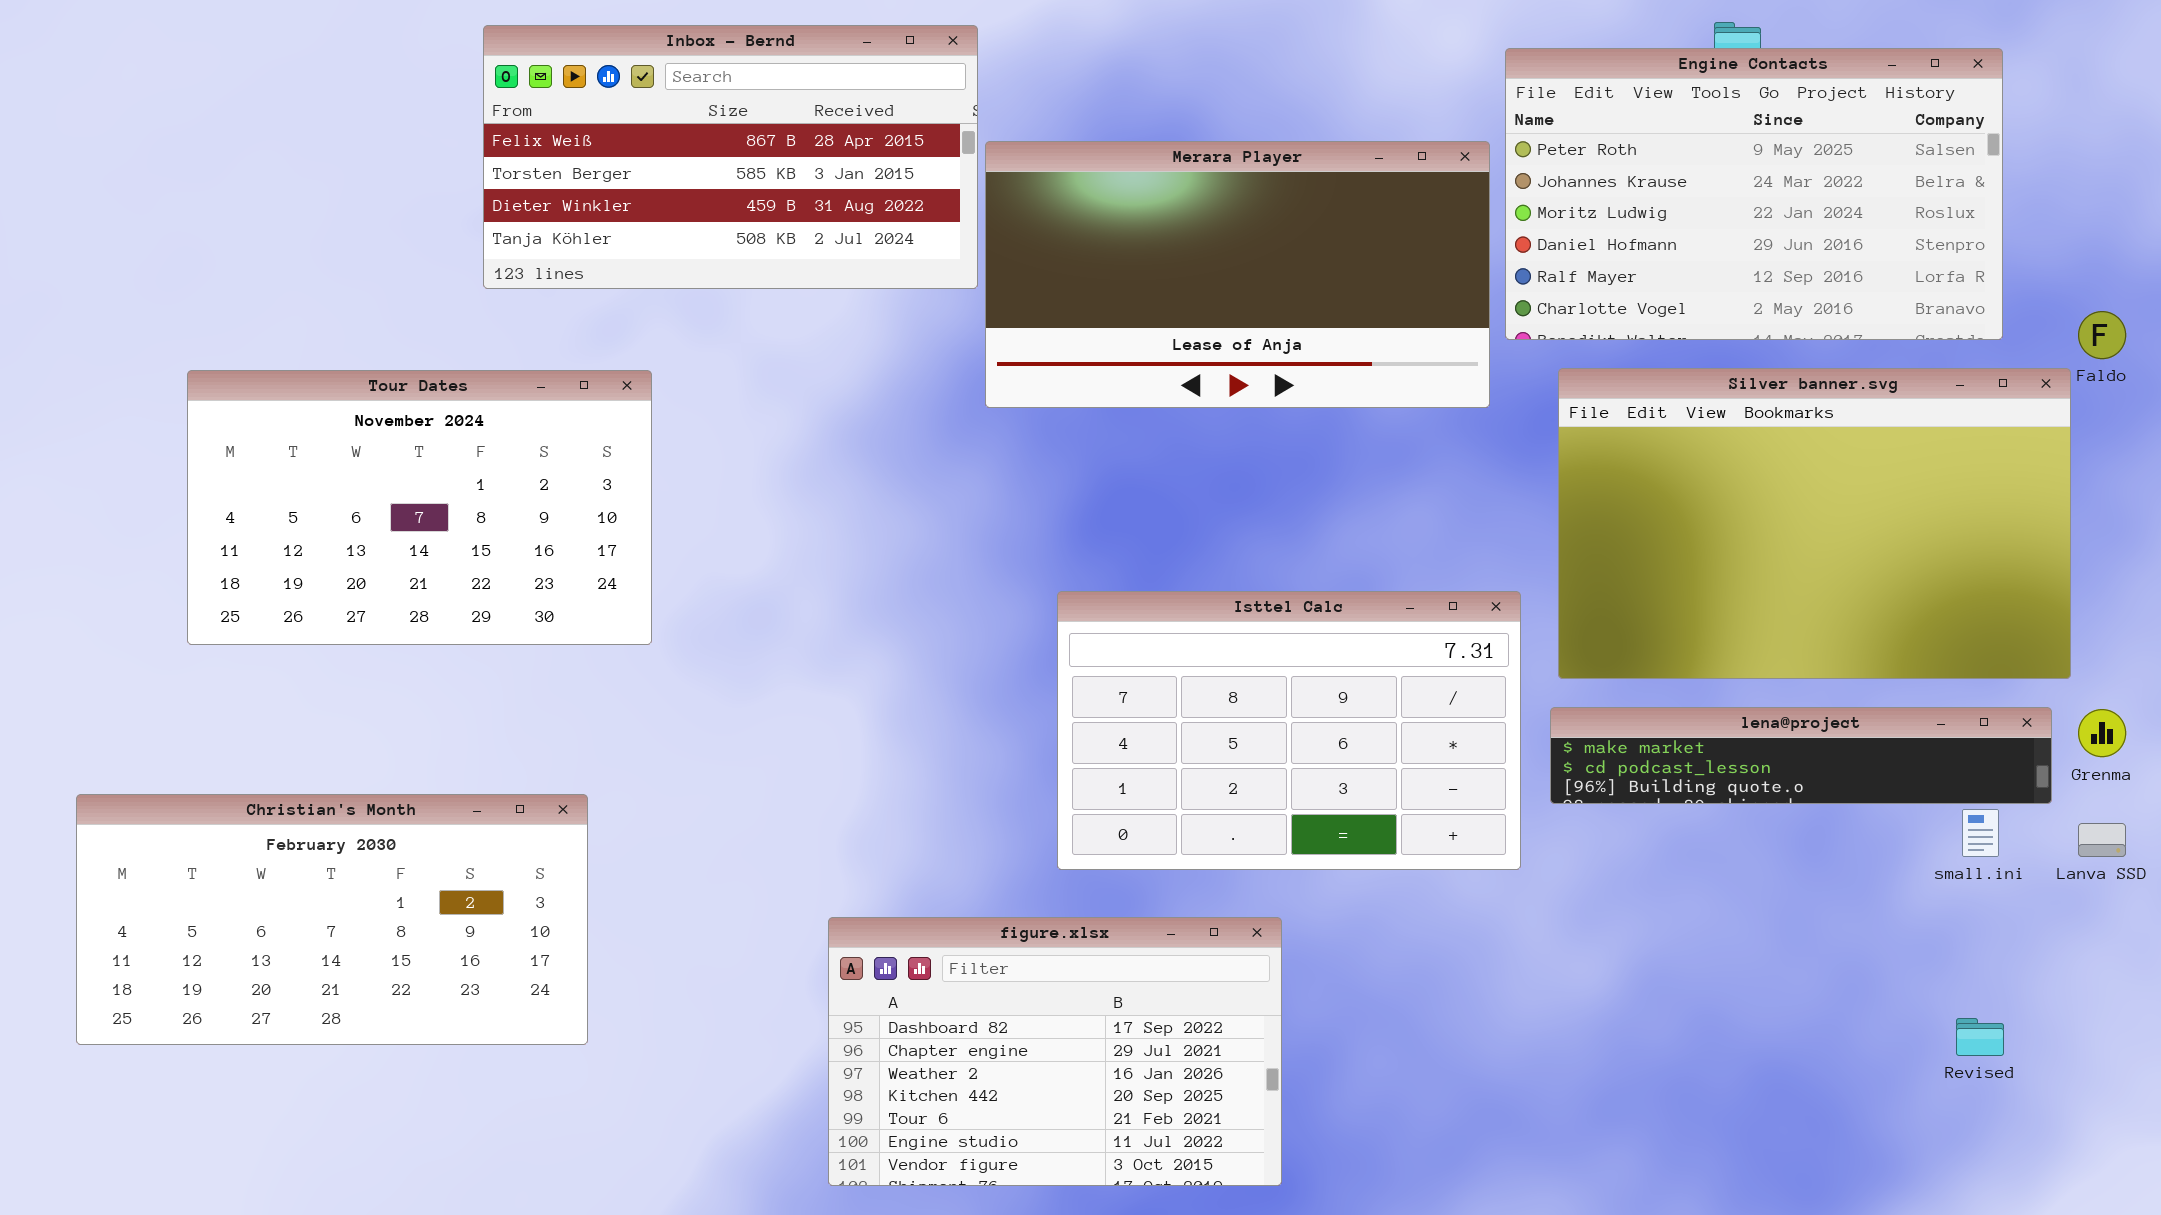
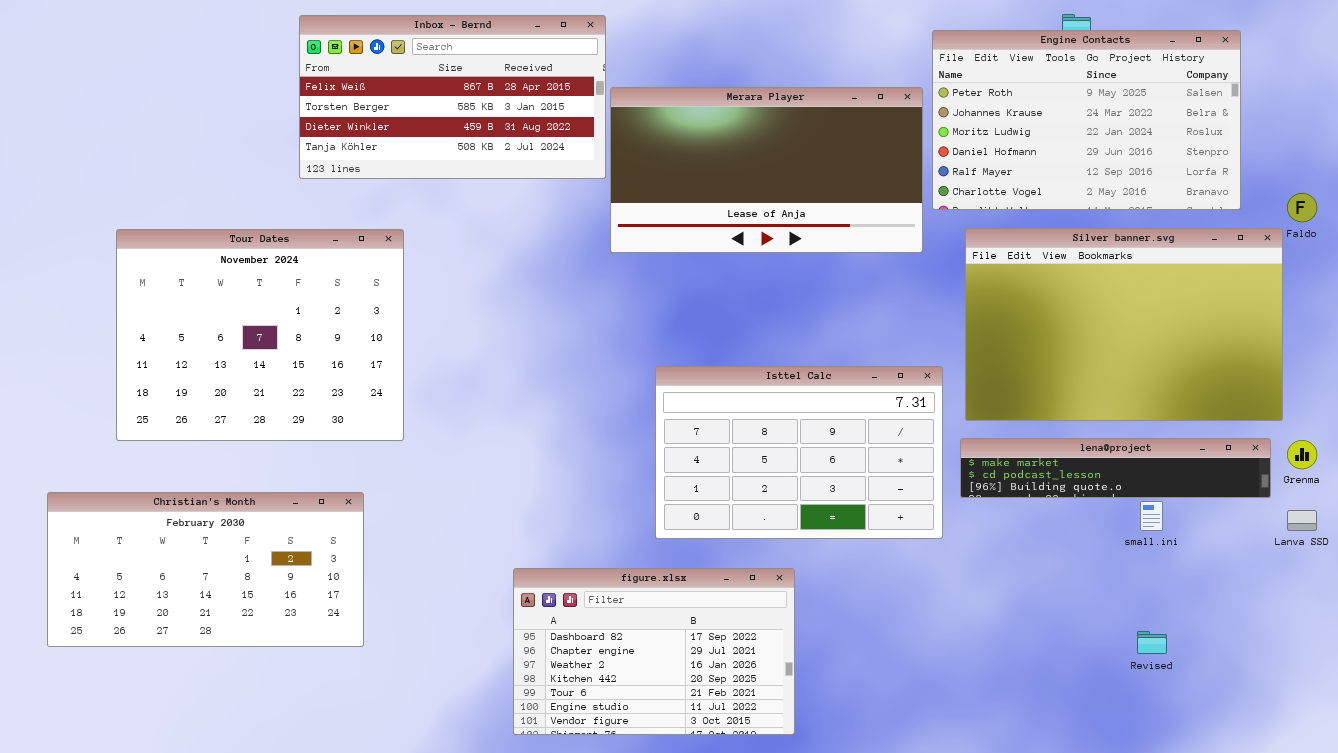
Tour Dates: [187,370,652,645] -> [116,229,404,441], resized
small.ini: [1962,809,1999,857] -> [1140,501,1163,531], moved
Revised: [1956,1018,2004,1056] -> [1137,631,1167,654], moved

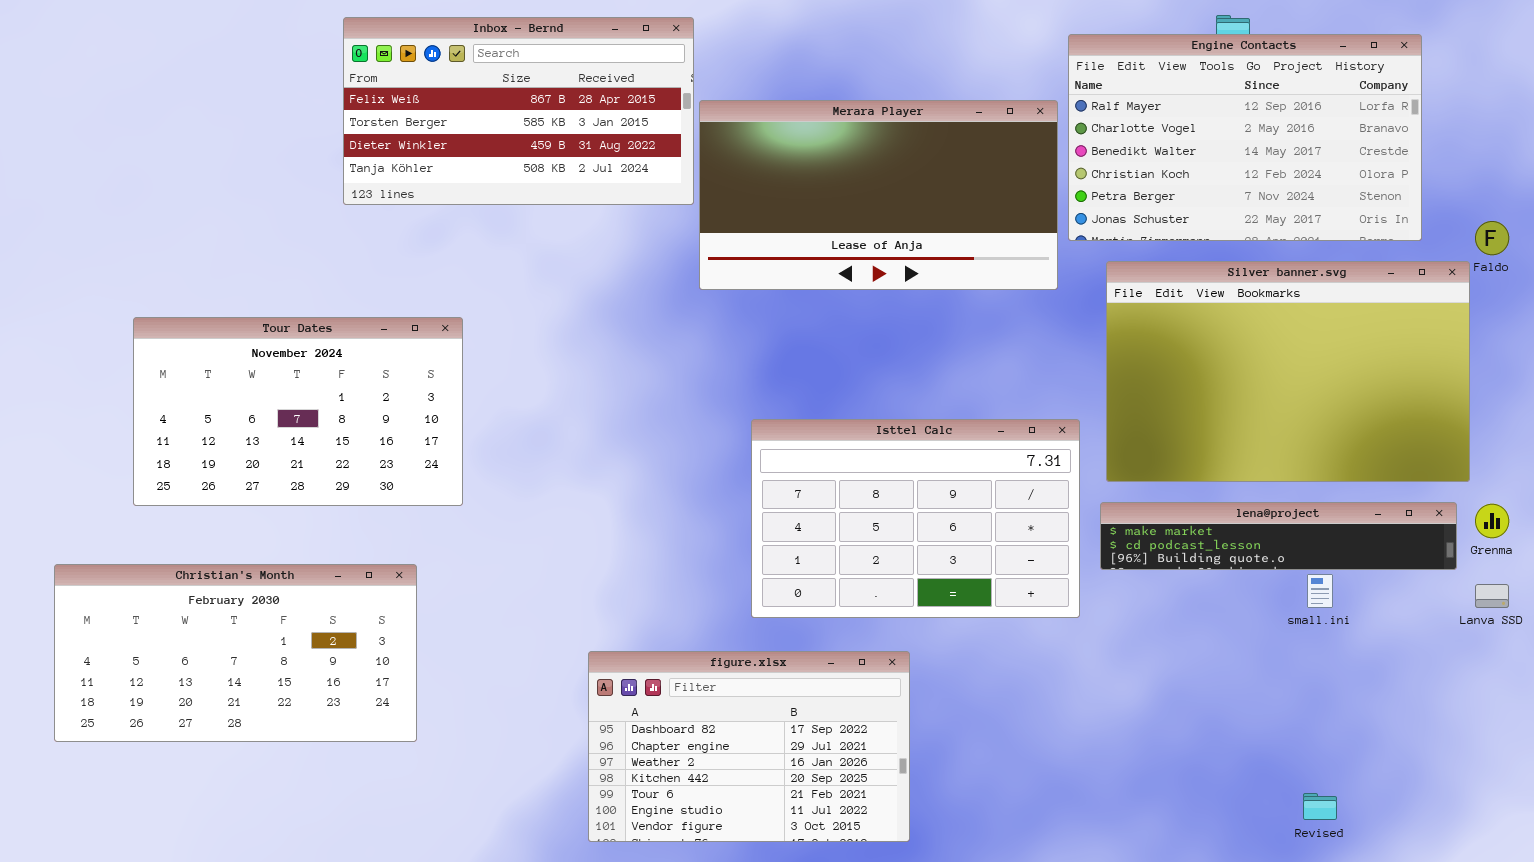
Engine Contacts: [932,30,1241,210] -> [1068,34,1422,241], scrolled down 4 rows
Tour Dates: [116,229,404,441] -> [133,317,463,506], resized
Revised: [1137,631,1167,654] -> [1303,793,1337,820], moved

